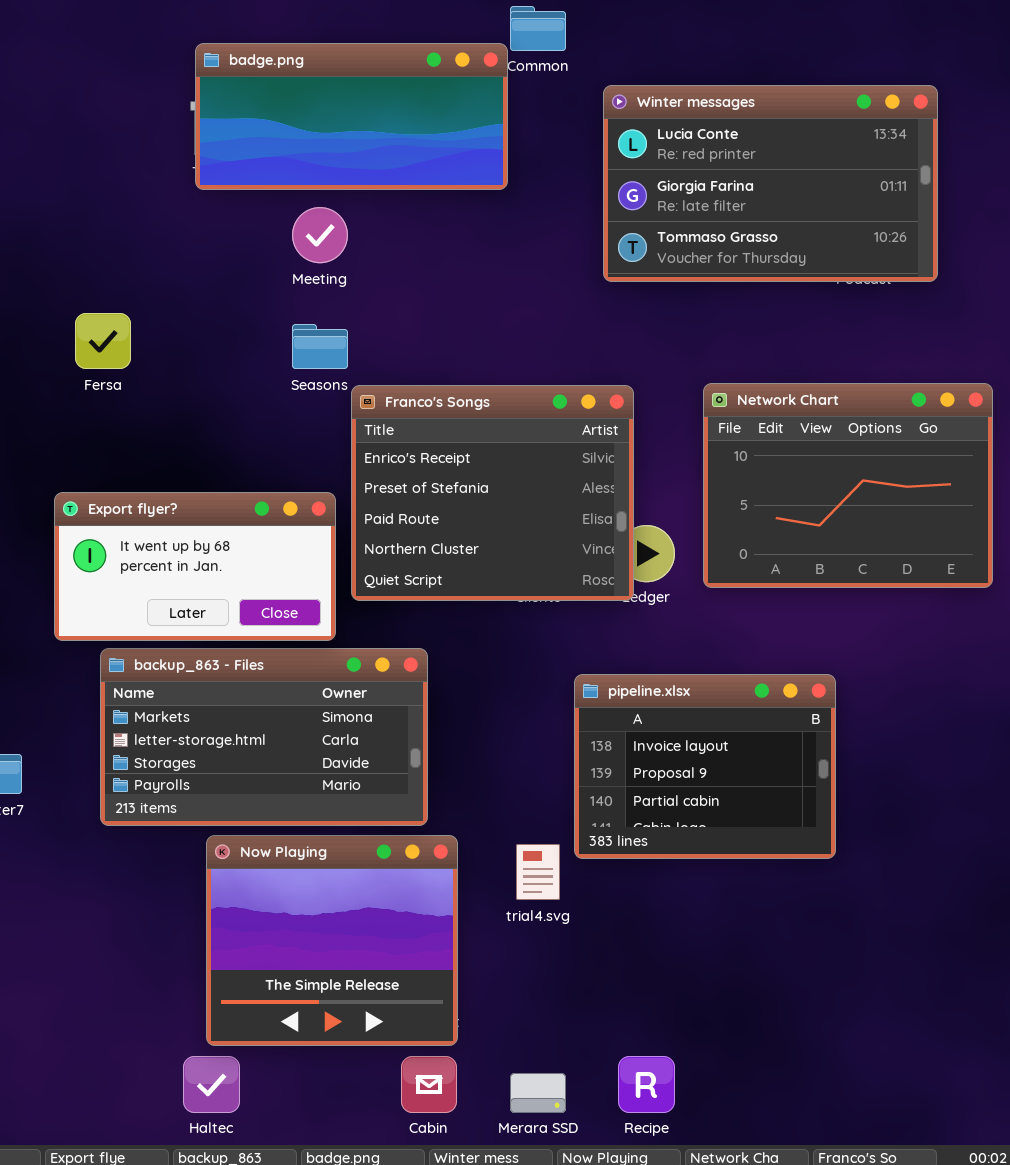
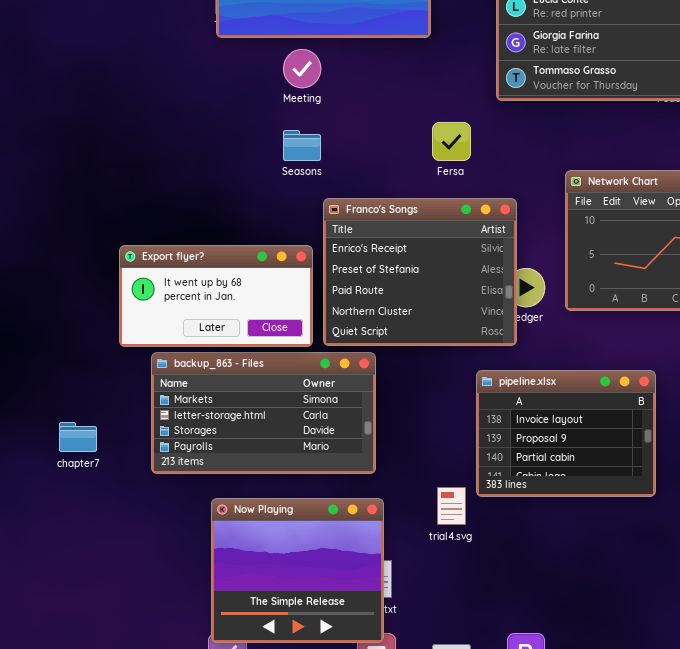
Fersa: [75,313,131,369] -> [432,122,471,161], moved
Franco's Songs: [351,385,634,601] -> [323,198,517,346], moved
Now Playing: [206,835,458,1046] -> [211,498,384,643], moved

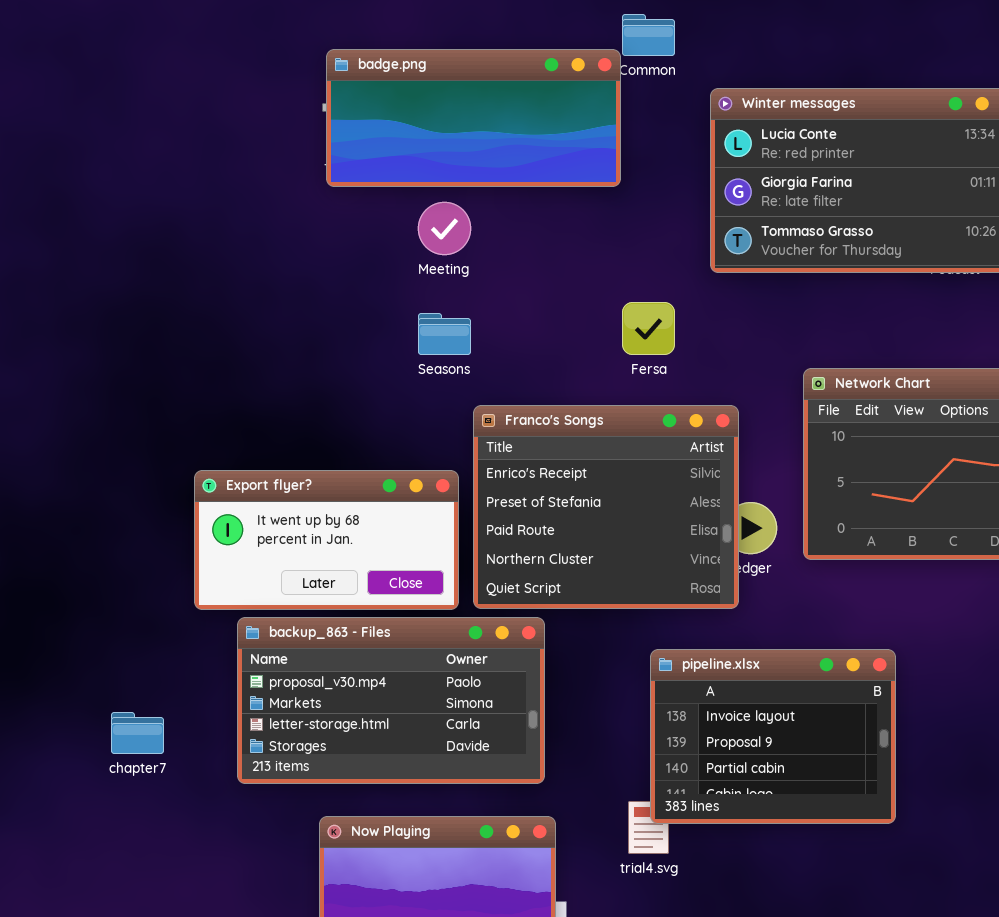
backup_863 - Files: [151,352,376,474] -> [237,617,545,784], scrolled up 1 row
pipeline.xlsx: [476,370,656,497] -> [650,649,896,824], moved

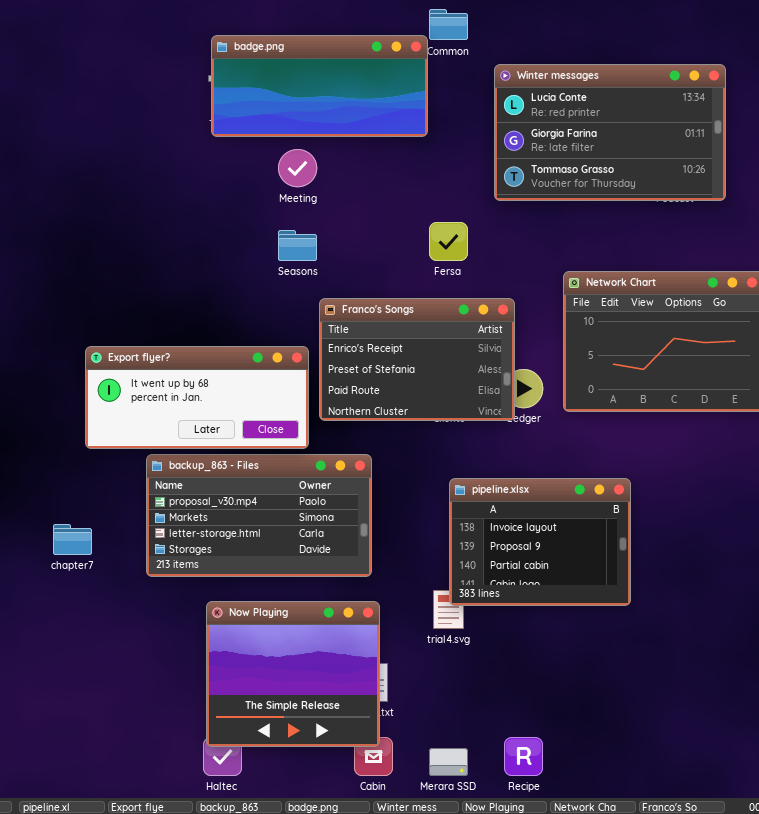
Franco's Songs: [473,405,739,609] -> [319,298,515,421], resized
Export flyer?: [194,470,459,610] -> [85,346,309,449], resized

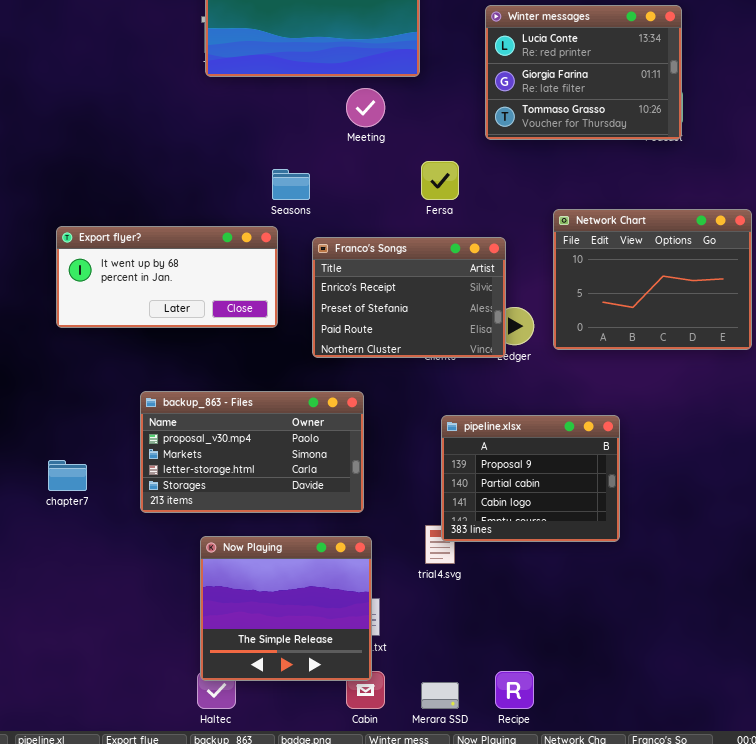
Winter messages: [494,64,726,201] -> [485,5,682,140], resized
Meeting: [278,149,317,187] -> [346,88,385,127], moved
Export flyer?: [85,346,309,449] -> [56,226,278,328], moved
pipeline.xlsx: [449,478,631,606] -> [441,415,620,542], scrolled down 1 row

